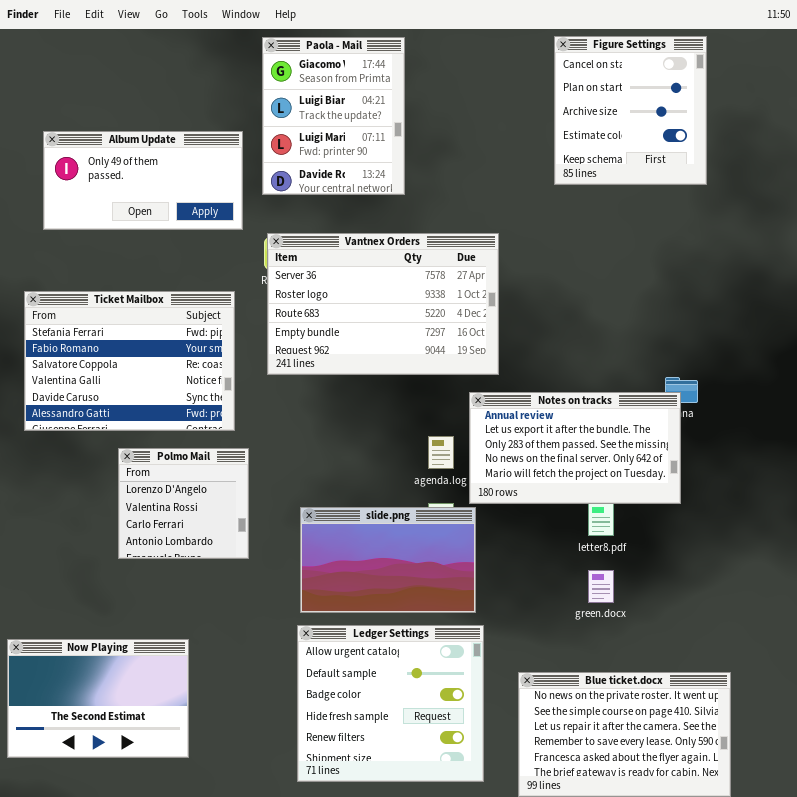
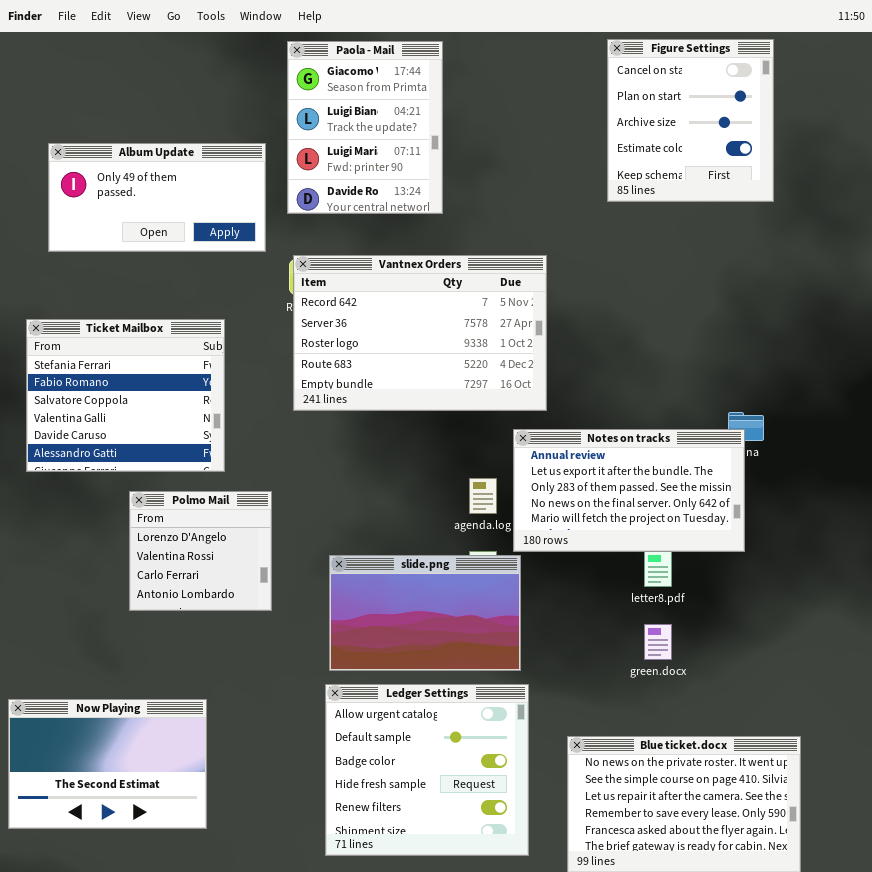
Vantnex Orders: [267,233,499,375] -> [293,255,547,411], scrolled up 1 row
Ticket Mailbox: [24,291,235,431] -> [26,319,225,472], resized

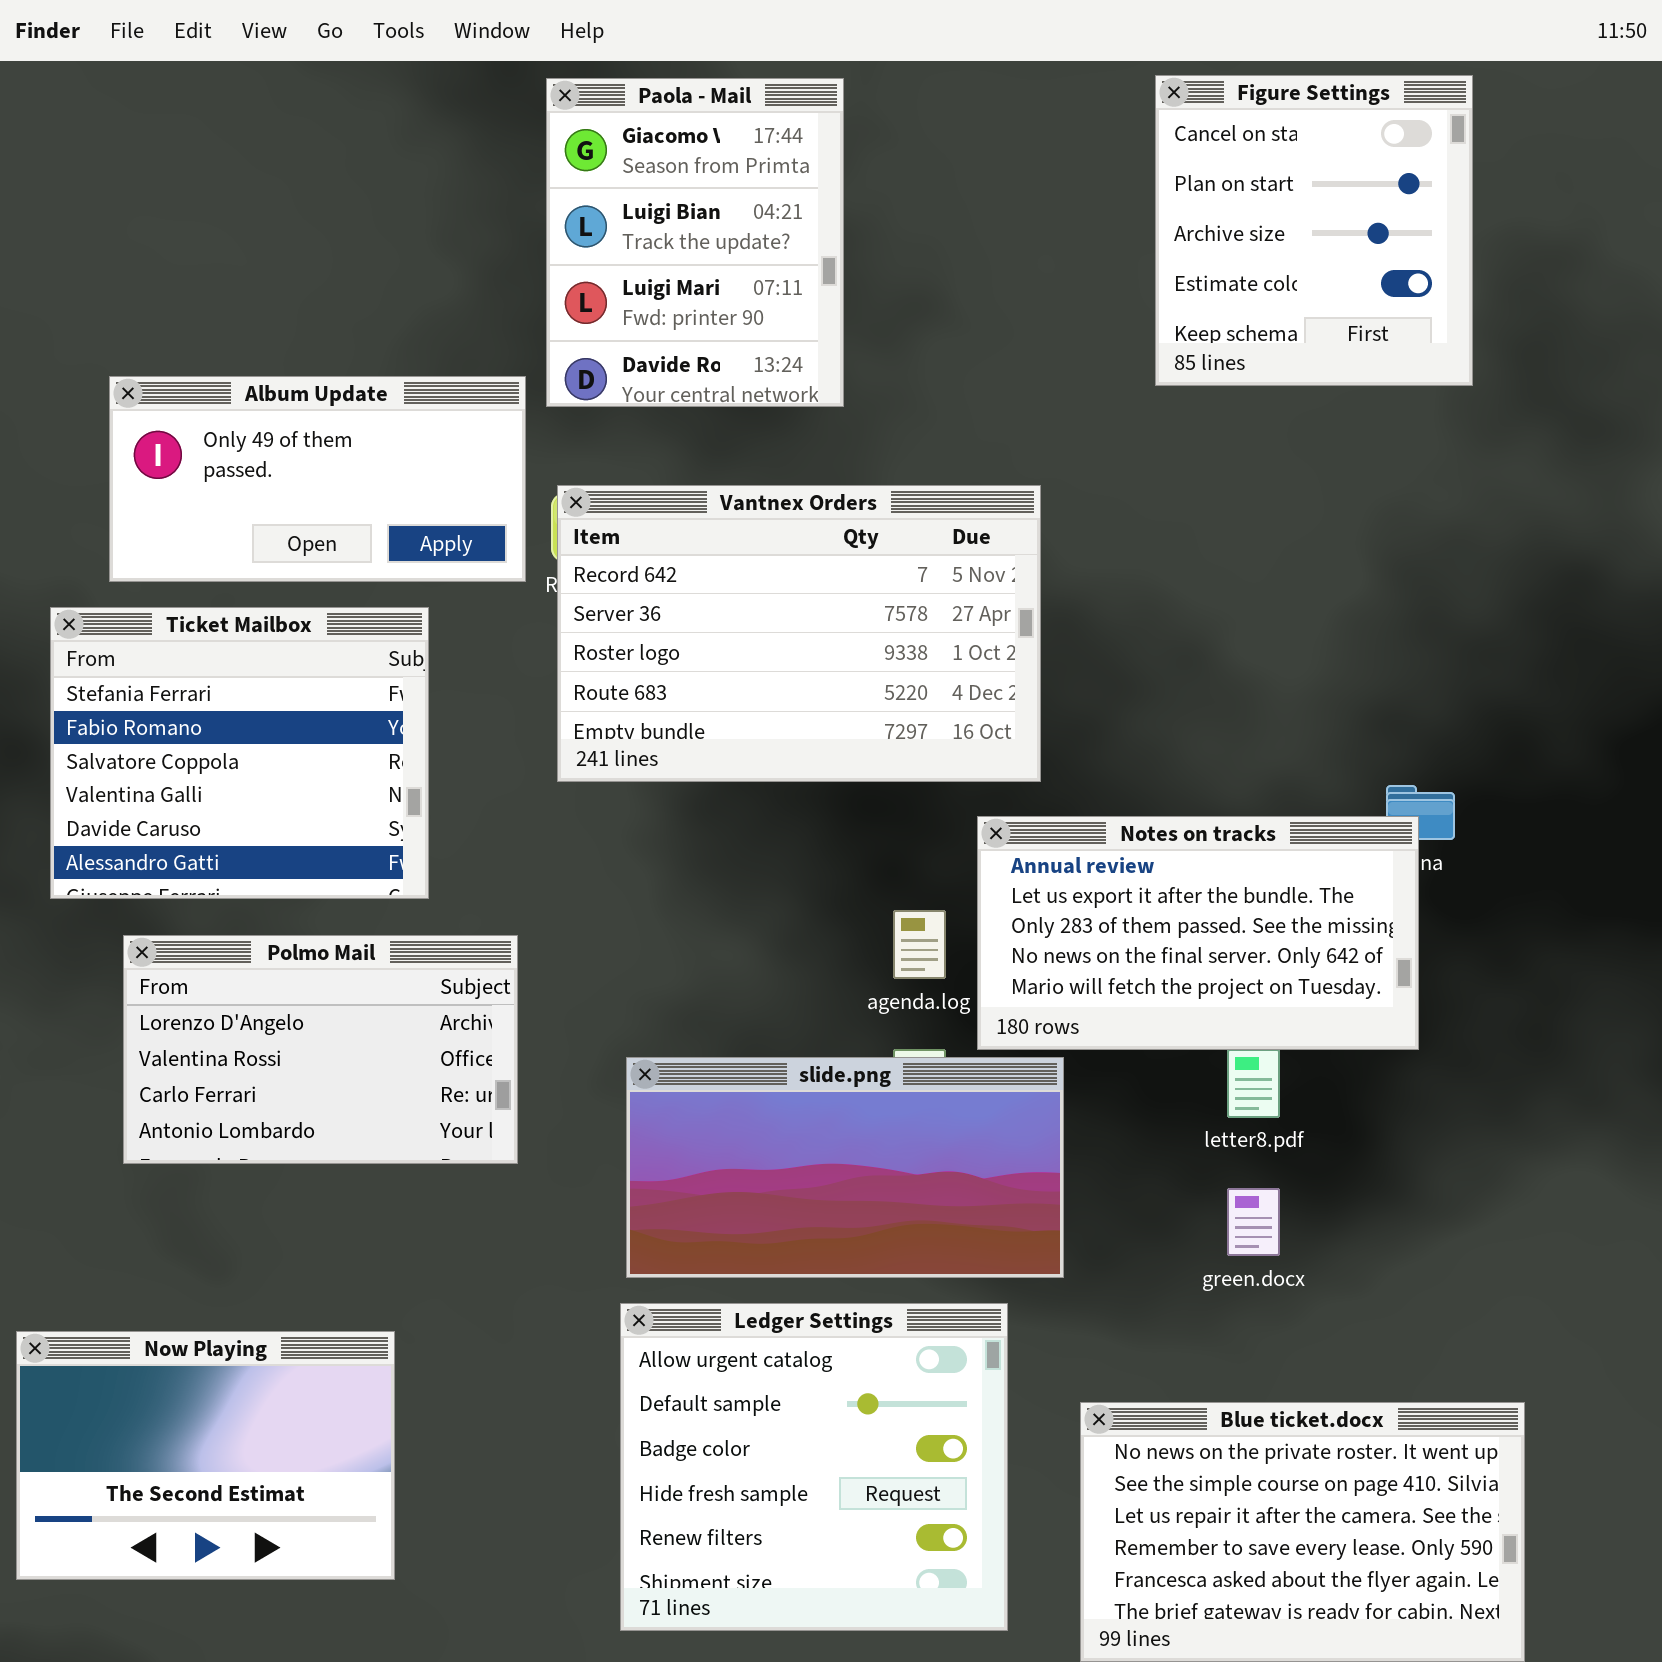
Album Update: [48,143,266,252] -> [109,376,526,582], moved
Polmo Mail: [129,491,272,611] -> [123,935,518,1164], resized
slide.png: [329,555,521,671] -> [626,1057,1064,1278], resized

